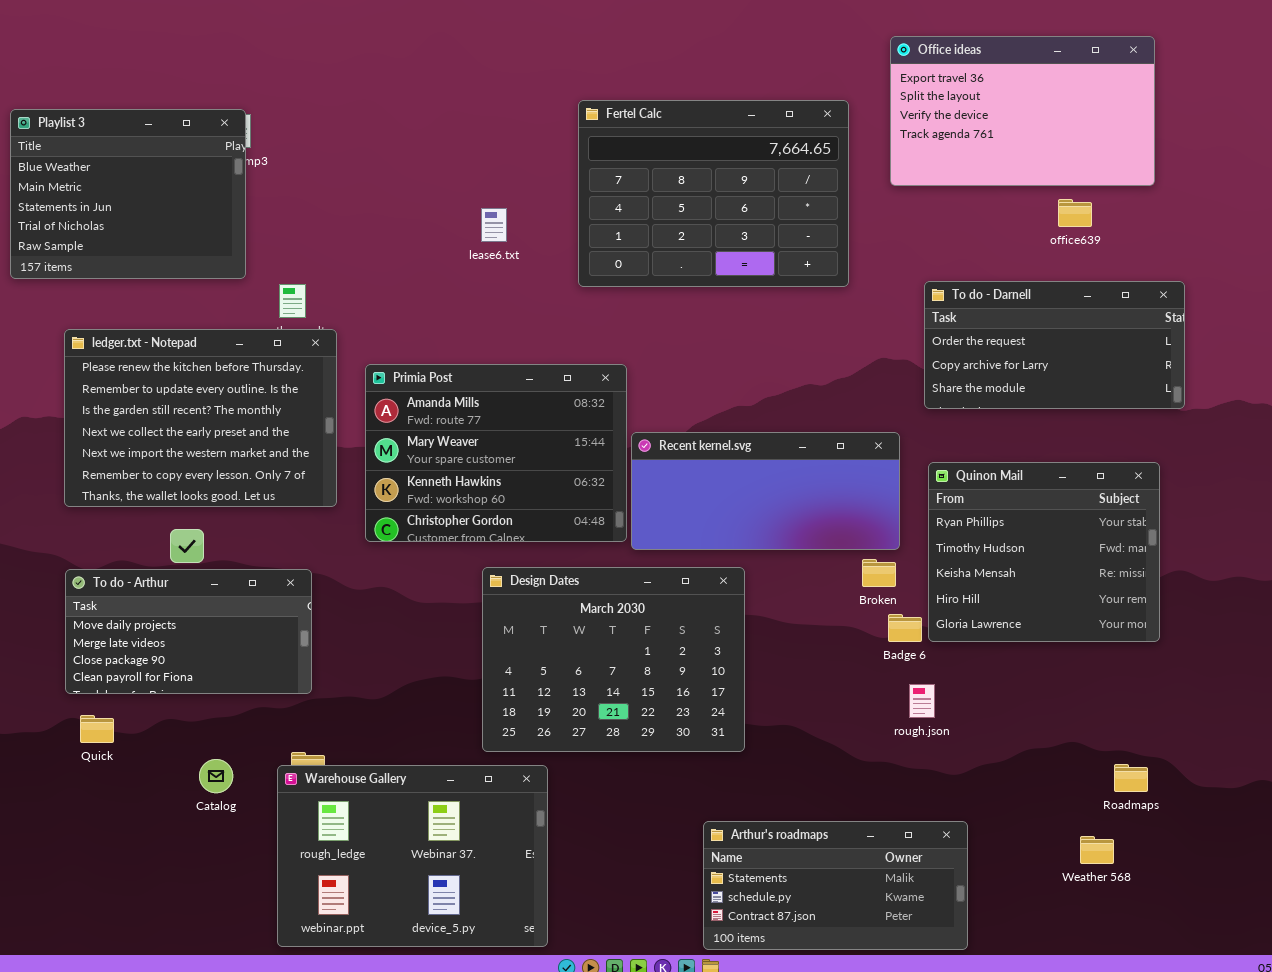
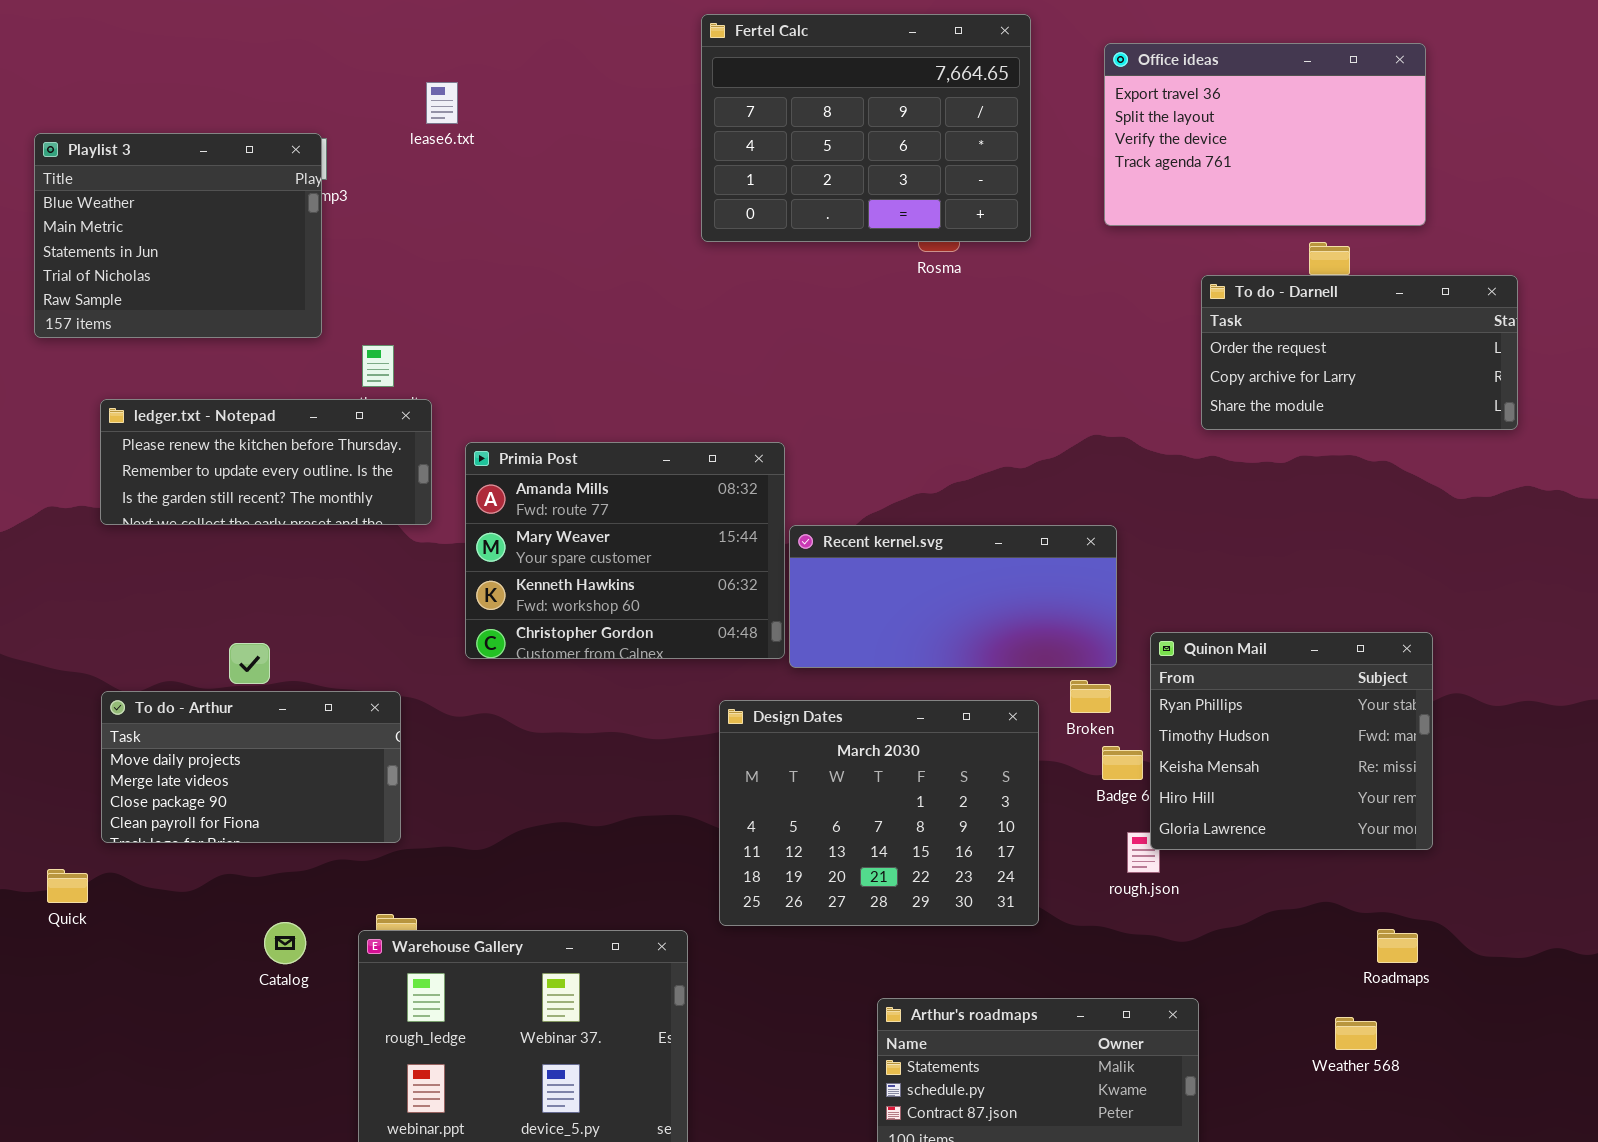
Fertel Calc: [578,100,849,287] -> [701,14,1031,242], moved
lease6.txt: [481,208,507,242] -> [426,82,458,124], moved
To do - Darnell: [924,281,1185,409] -> [1201,275,1518,430], moved
ledger.txt - Notepad: [64,329,337,507] -> [100,399,432,525], resized
Quinon Mail: [928,462,1160,642] -> [1150,632,1433,850], moved
Design Dates: [482,567,745,752] -> [719,700,1039,926], moved
Quick: [80,715,114,743] -> [47,869,88,903], moved

